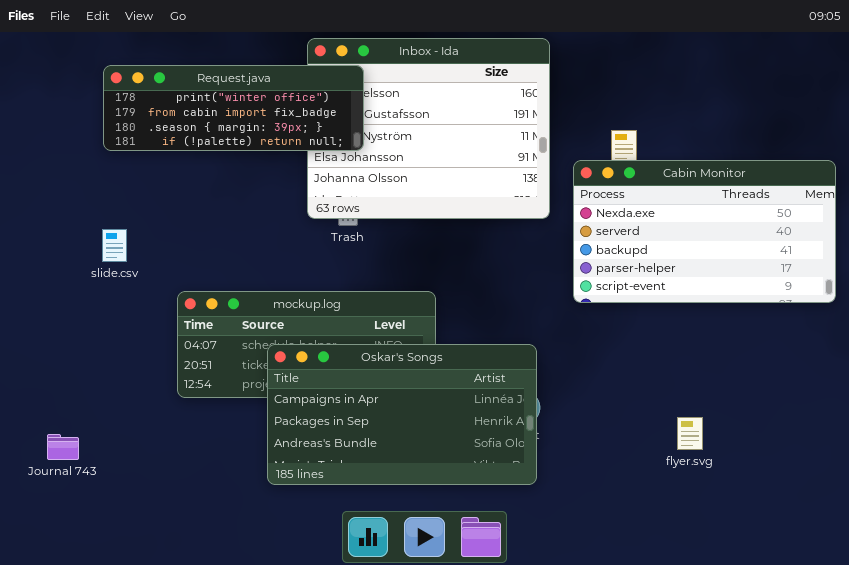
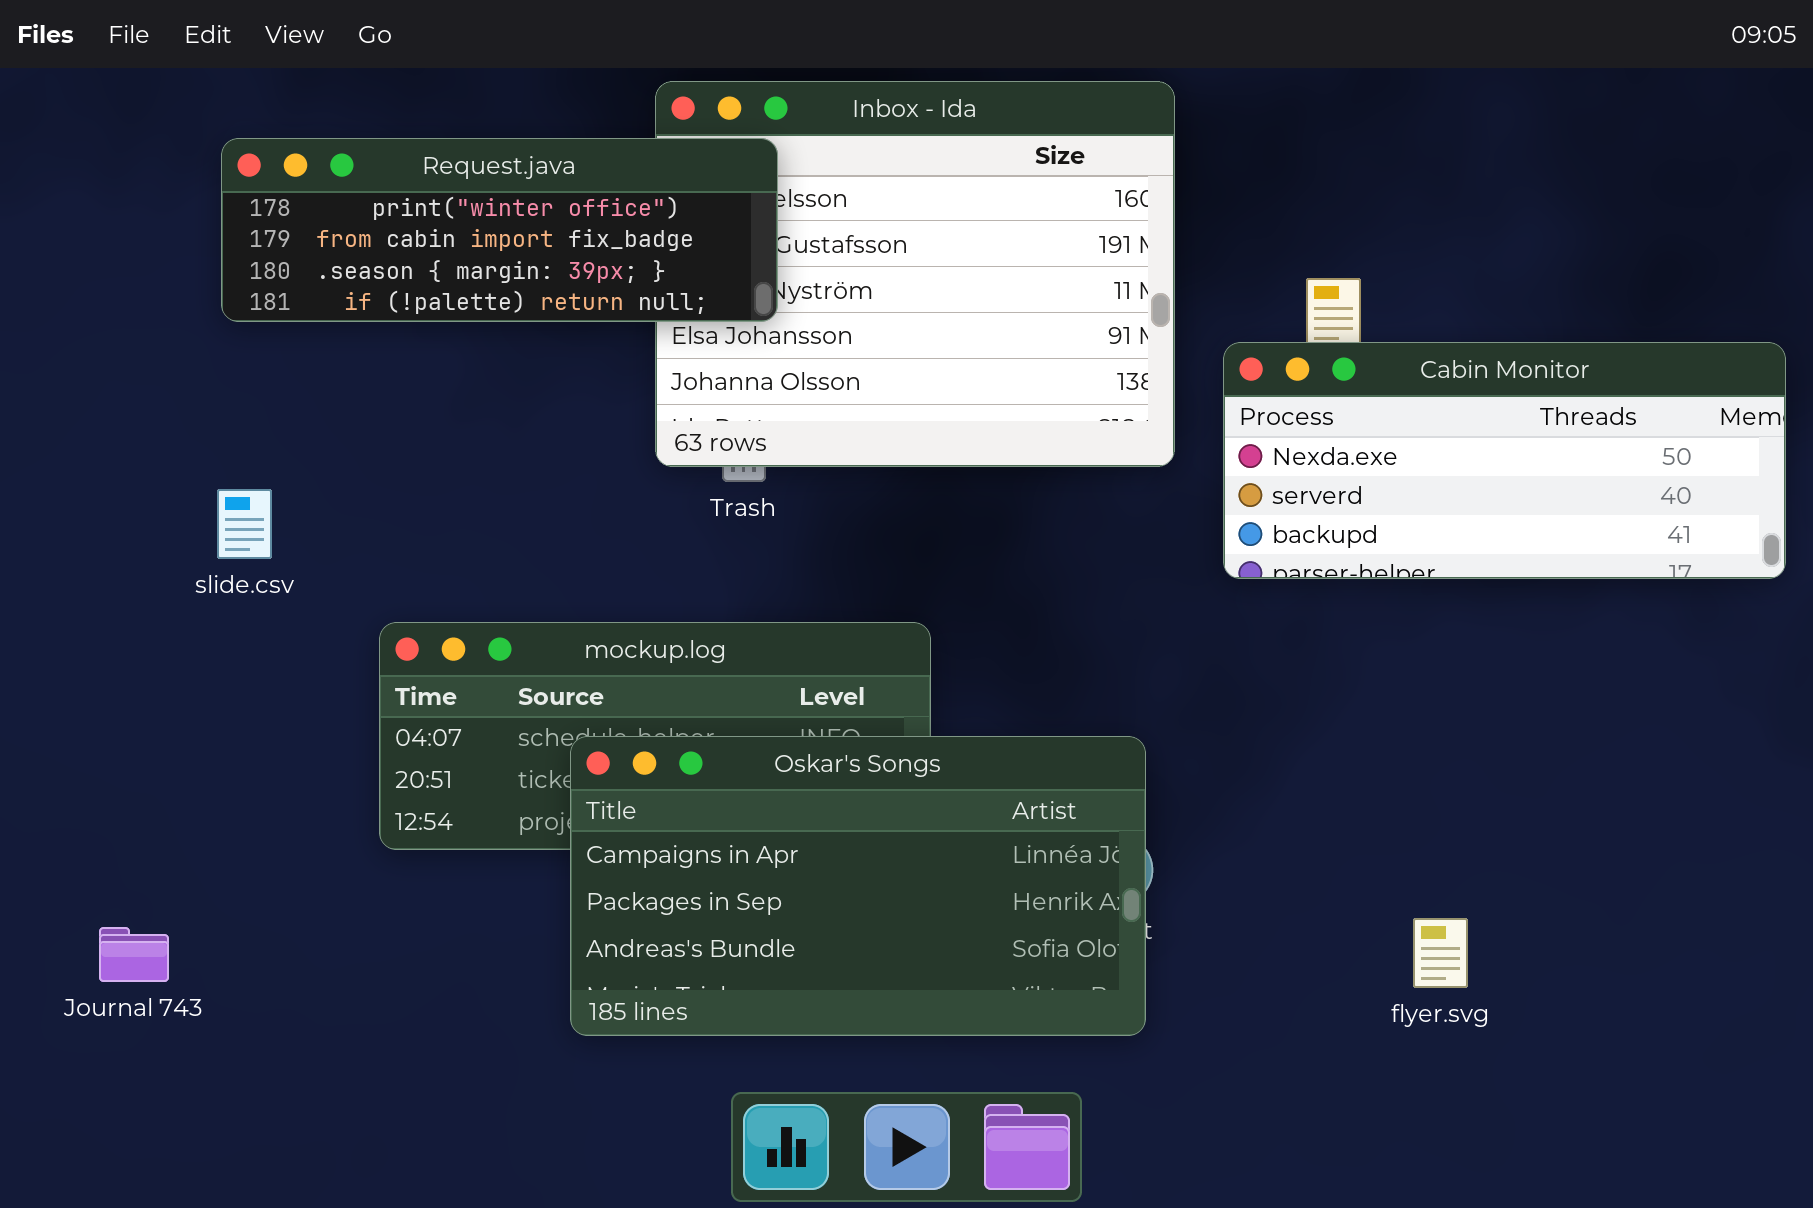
Cabin Monitor: [573,160,836,303] -> [1223,342,1786,579], resized
flyer.svg: [677,417,703,450] -> [1413,918,1468,988], moved

